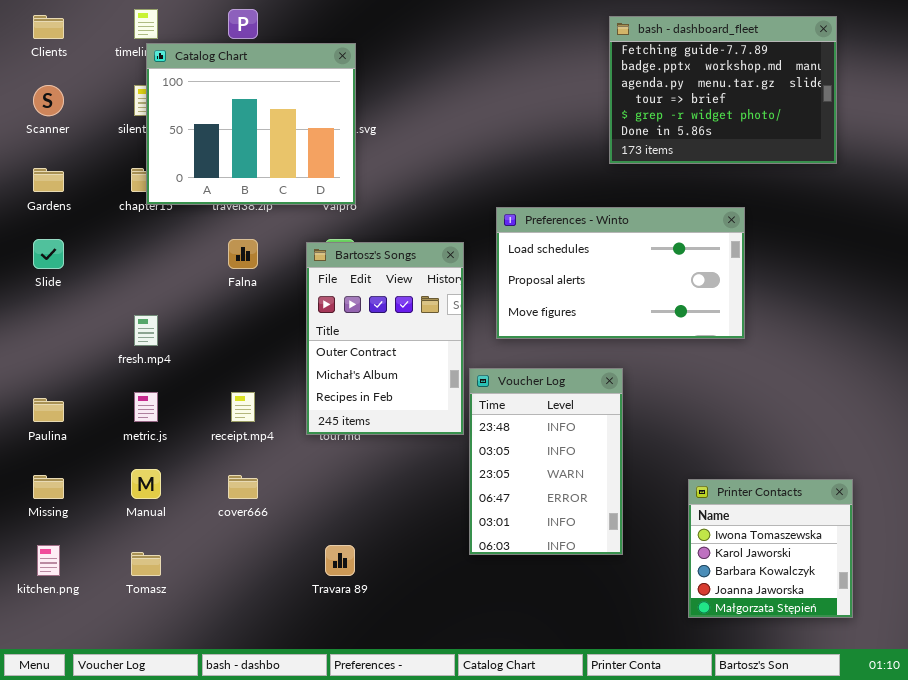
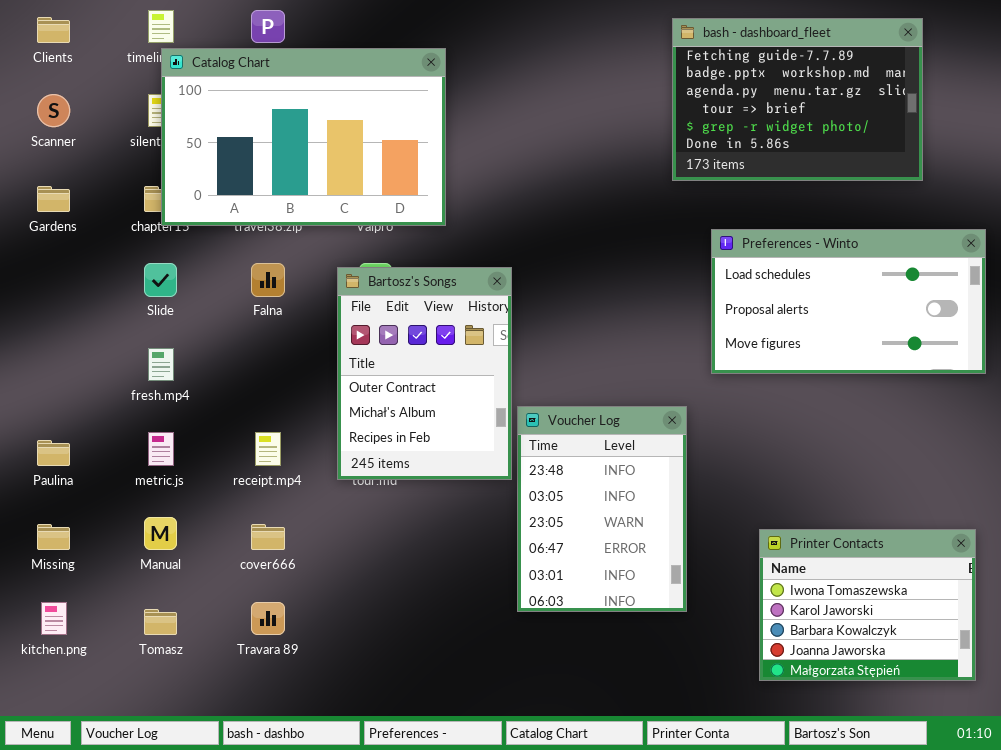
Catalog Chart: [146,43,356,205] -> [161,48,446,226], resized
Preferences - Winto: [496,207,745,339] -> [711,229,986,374], moved
Slide: [33,239,64,269] -> [144,263,177,297], moved
Printer Contacts: [688,479,853,618] -> [759,529,976,681], resized
Travara 89: [325,545,355,576] -> [251,602,285,635], moved

